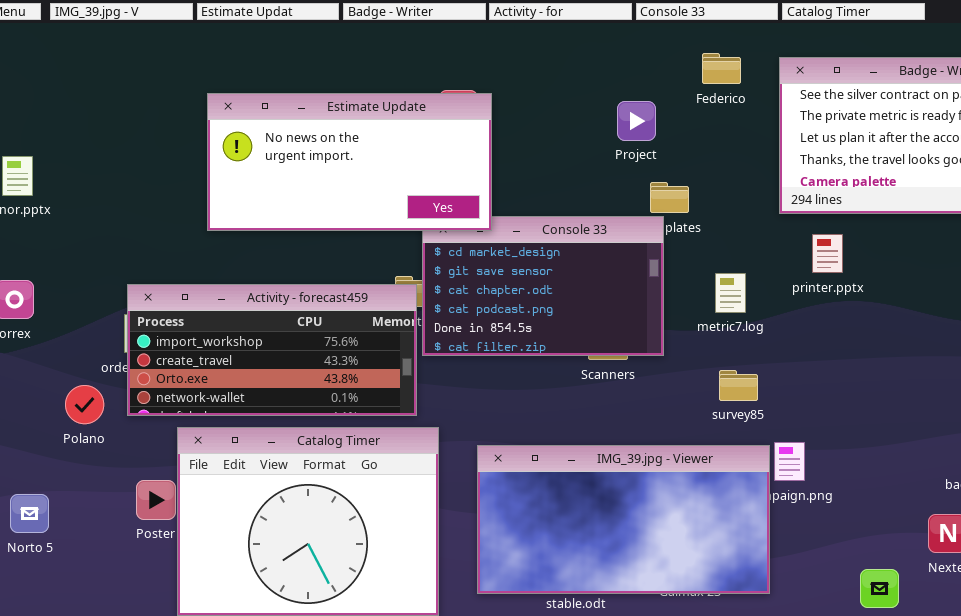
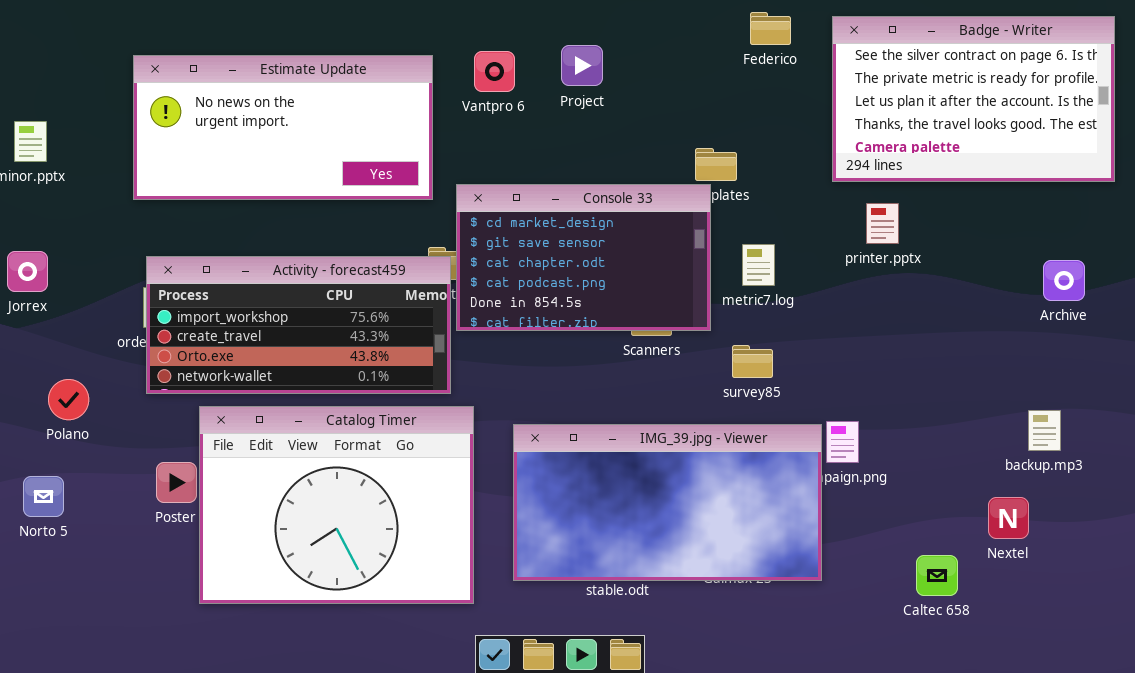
Estimate Update: [207,93,492,231] -> [133,55,433,200], moved
Project: [617,101,656,141] -> [561,45,603,86], moved
metric7.log: [715,273,746,313] -> [742,244,775,286], moved
survey85: [719,370,758,401] -> [732,345,773,378], moved
Polano: [65,385,104,424] -> [48,379,89,420], moved

